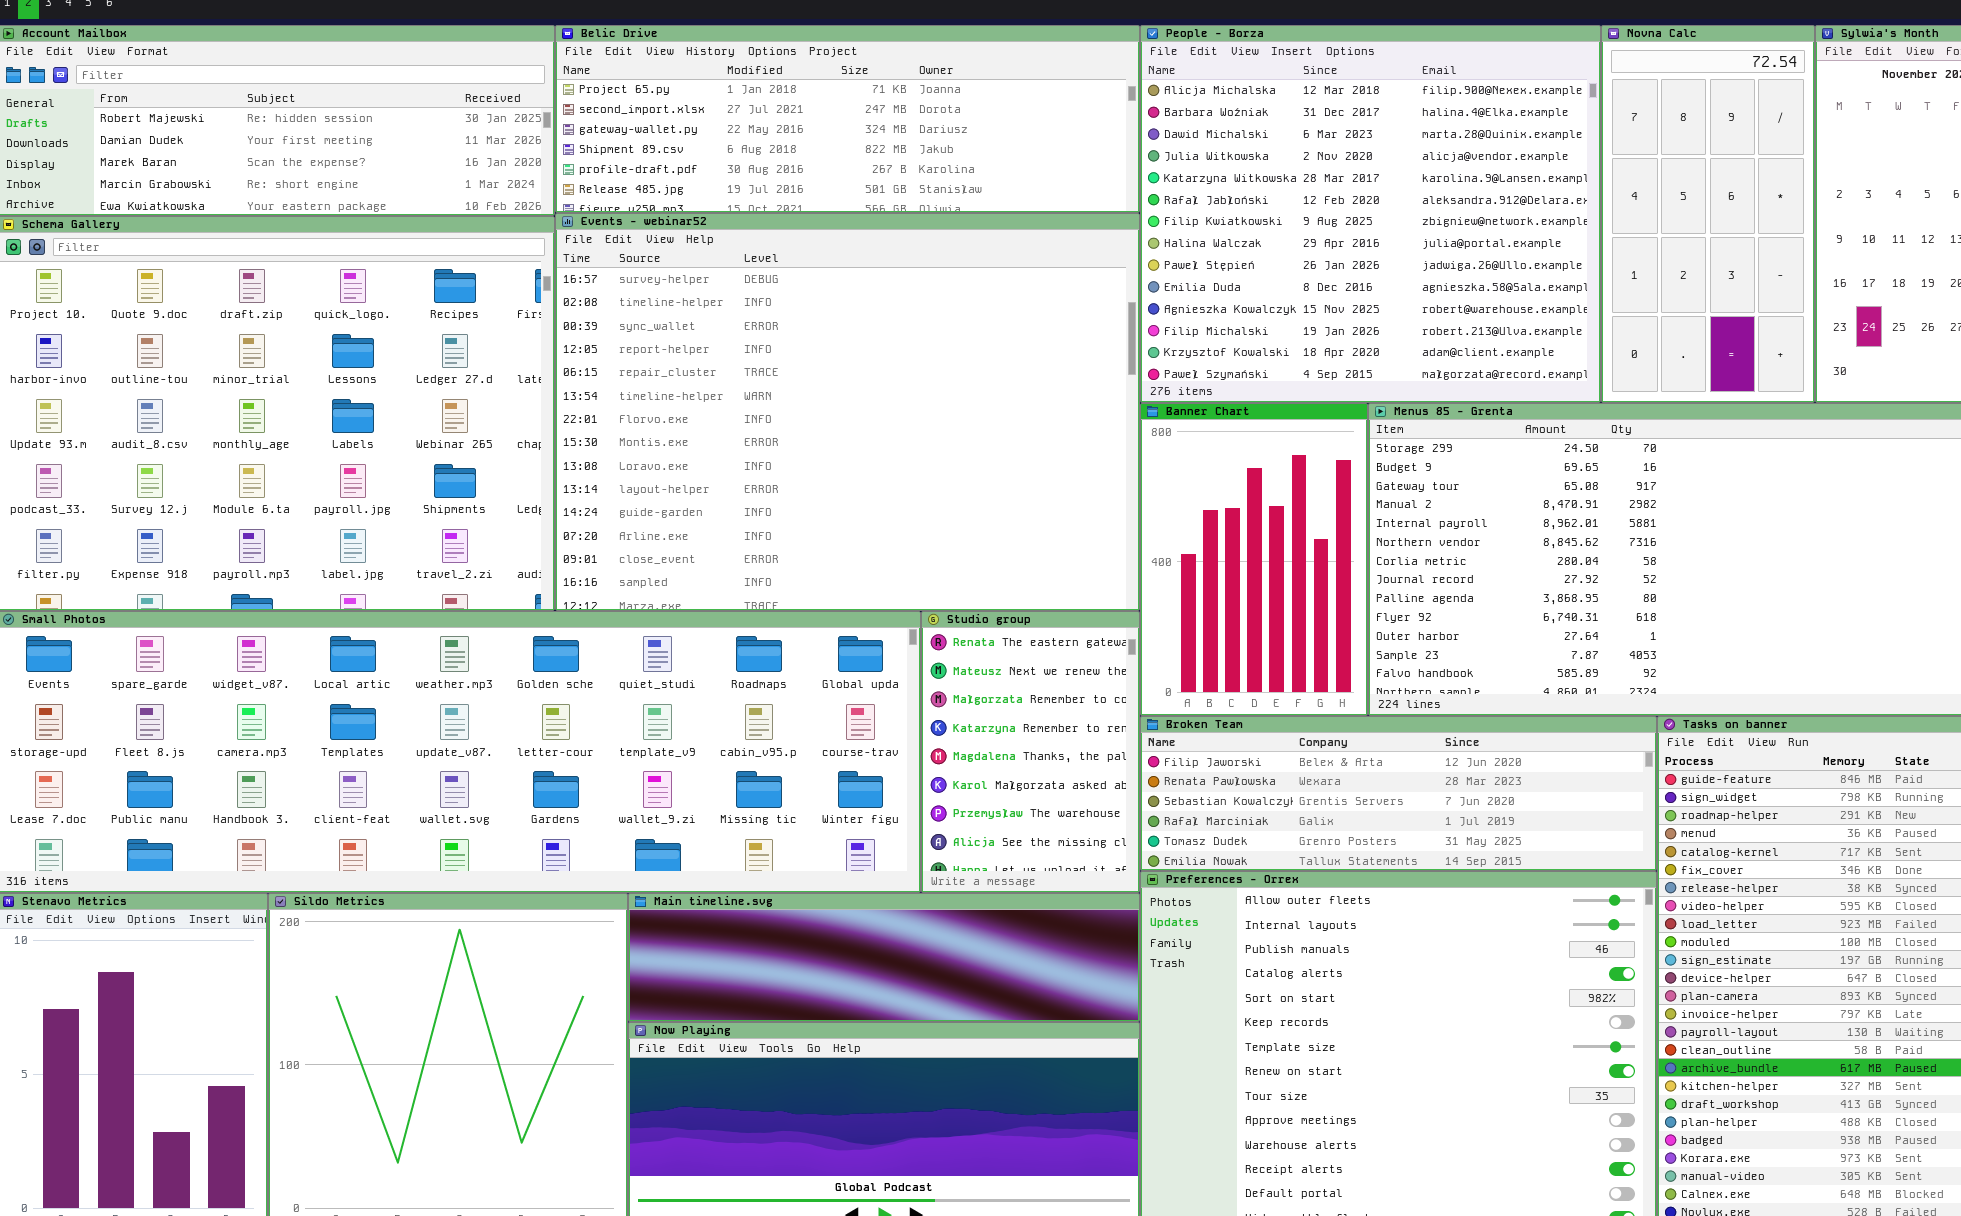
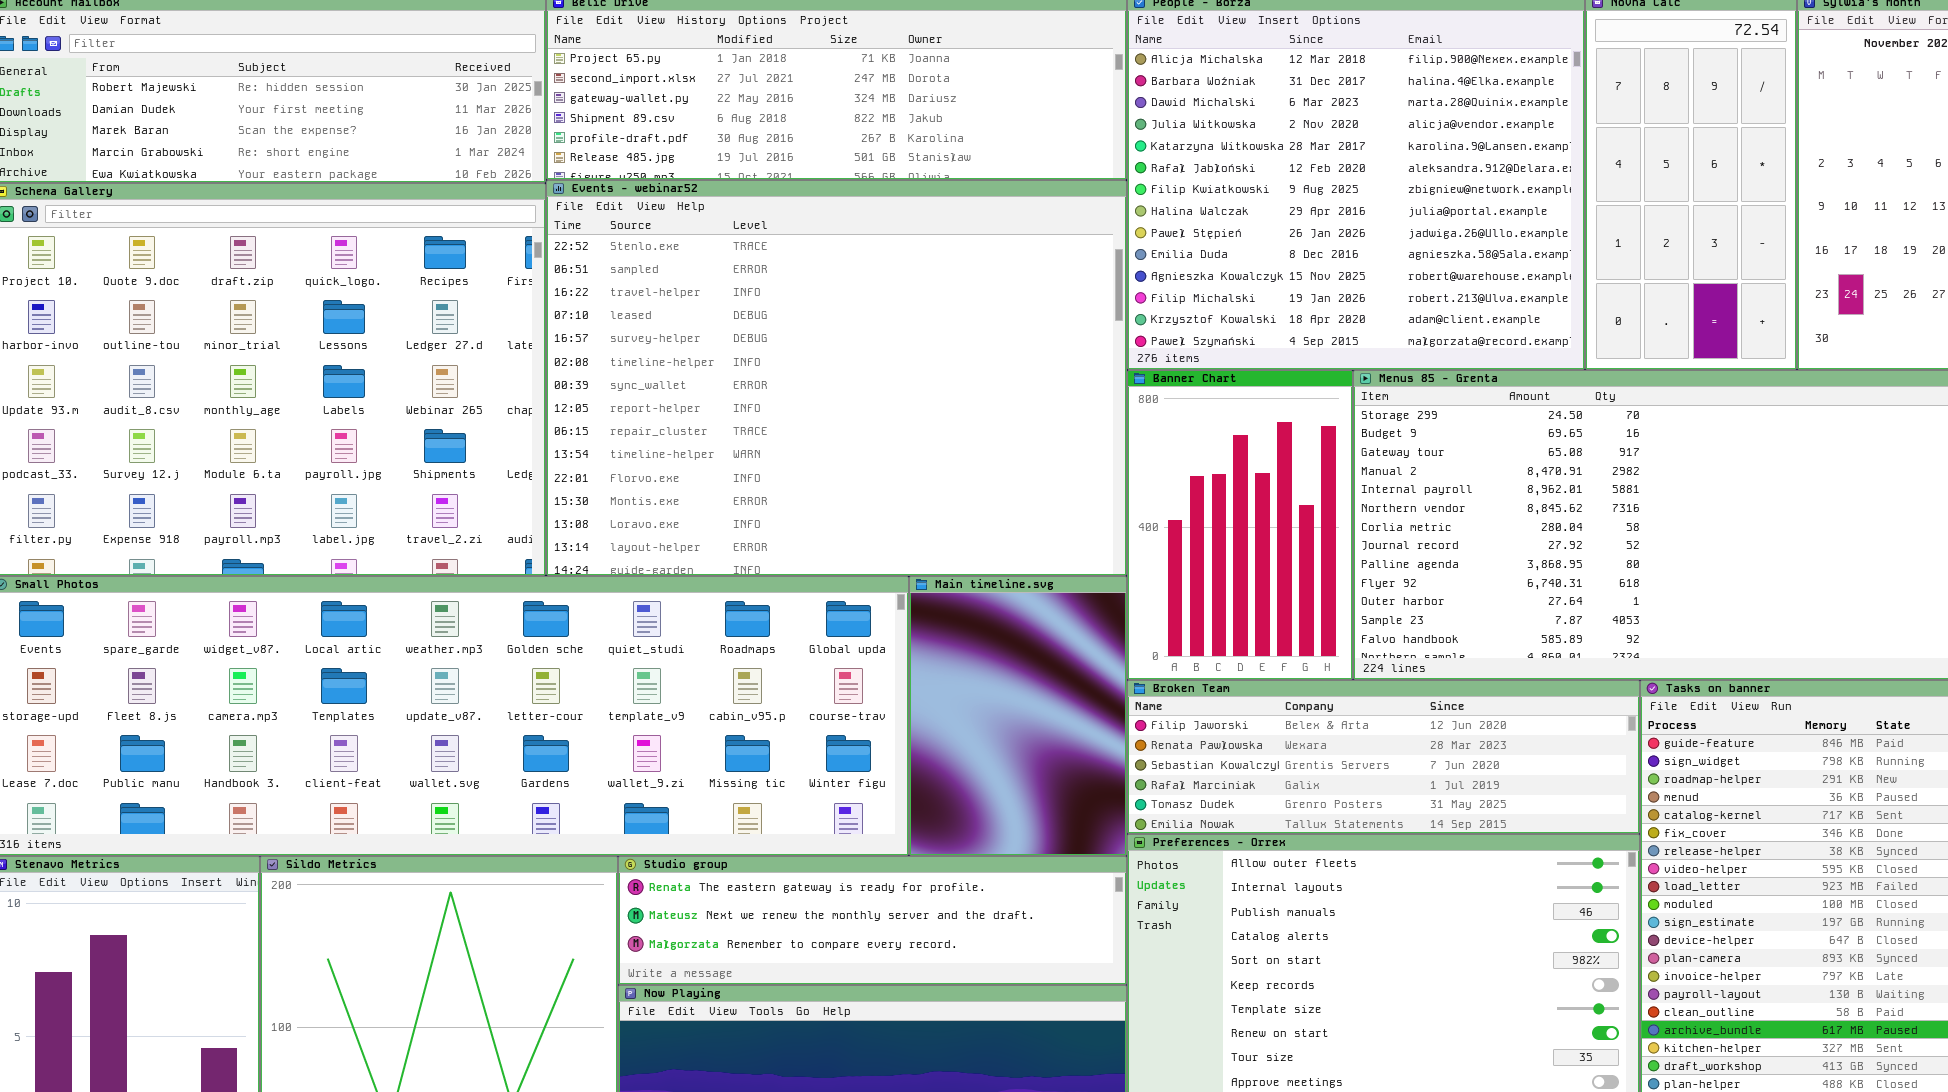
Events - webinar52: [555,213,1140,611] -> [546,180,1127,576], scrolled up 4 rows
Studio group: [921,611,1140,893] -> [618,856,1127,985], moved, resized
Main timeline.svg: [628,893,1140,1022] -> [909,576,1127,856], moved, resized

